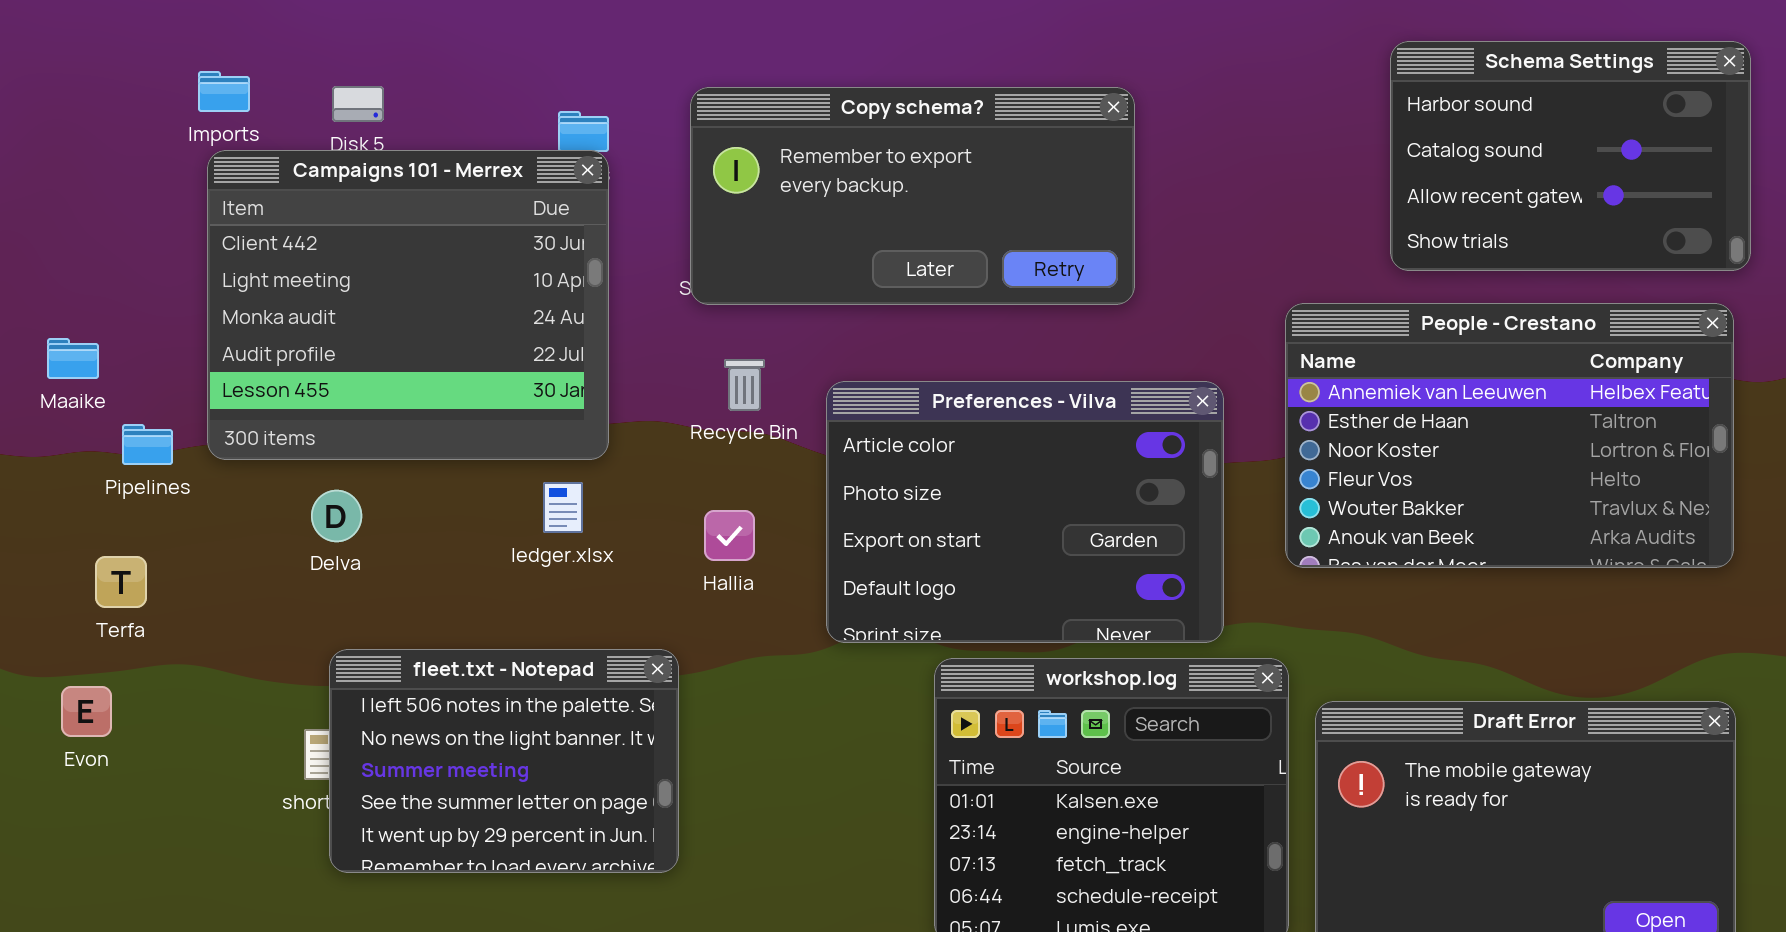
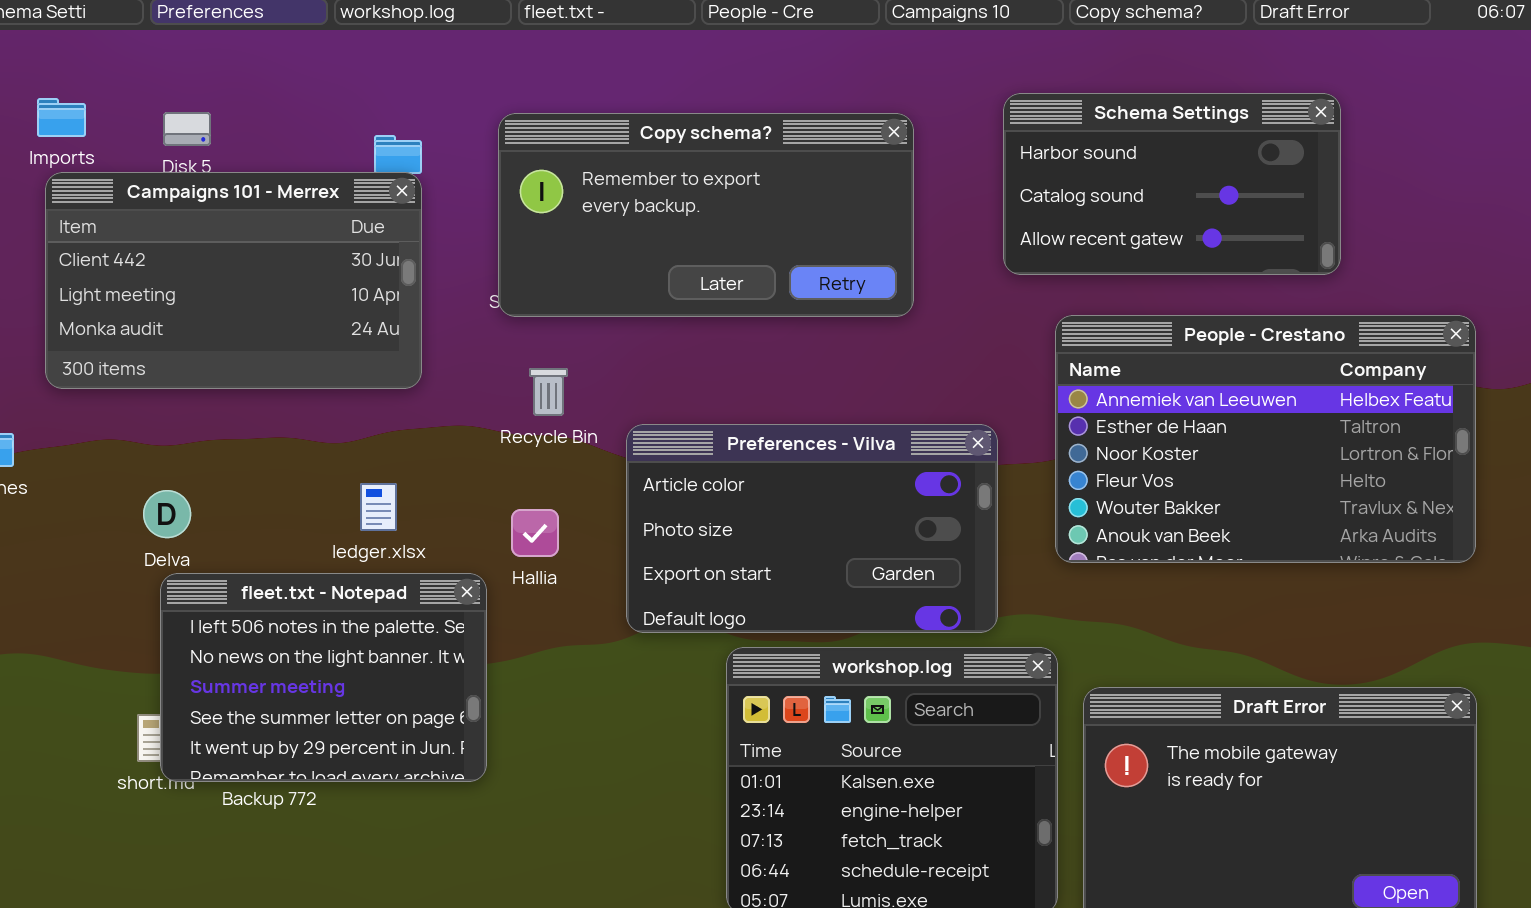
Schema Settings: [1390,41,1751,271] -> [1003,93,1341,275], moved, resized
Campaigns 101 - Merrex: [207,150,609,460] -> [45,172,422,389], resized
Preferences - Vilva: [826,381,1224,643] -> [626,424,998,633], resized
fleet.txt - Notepad: [329,649,679,873] -> [160,573,487,782], moved

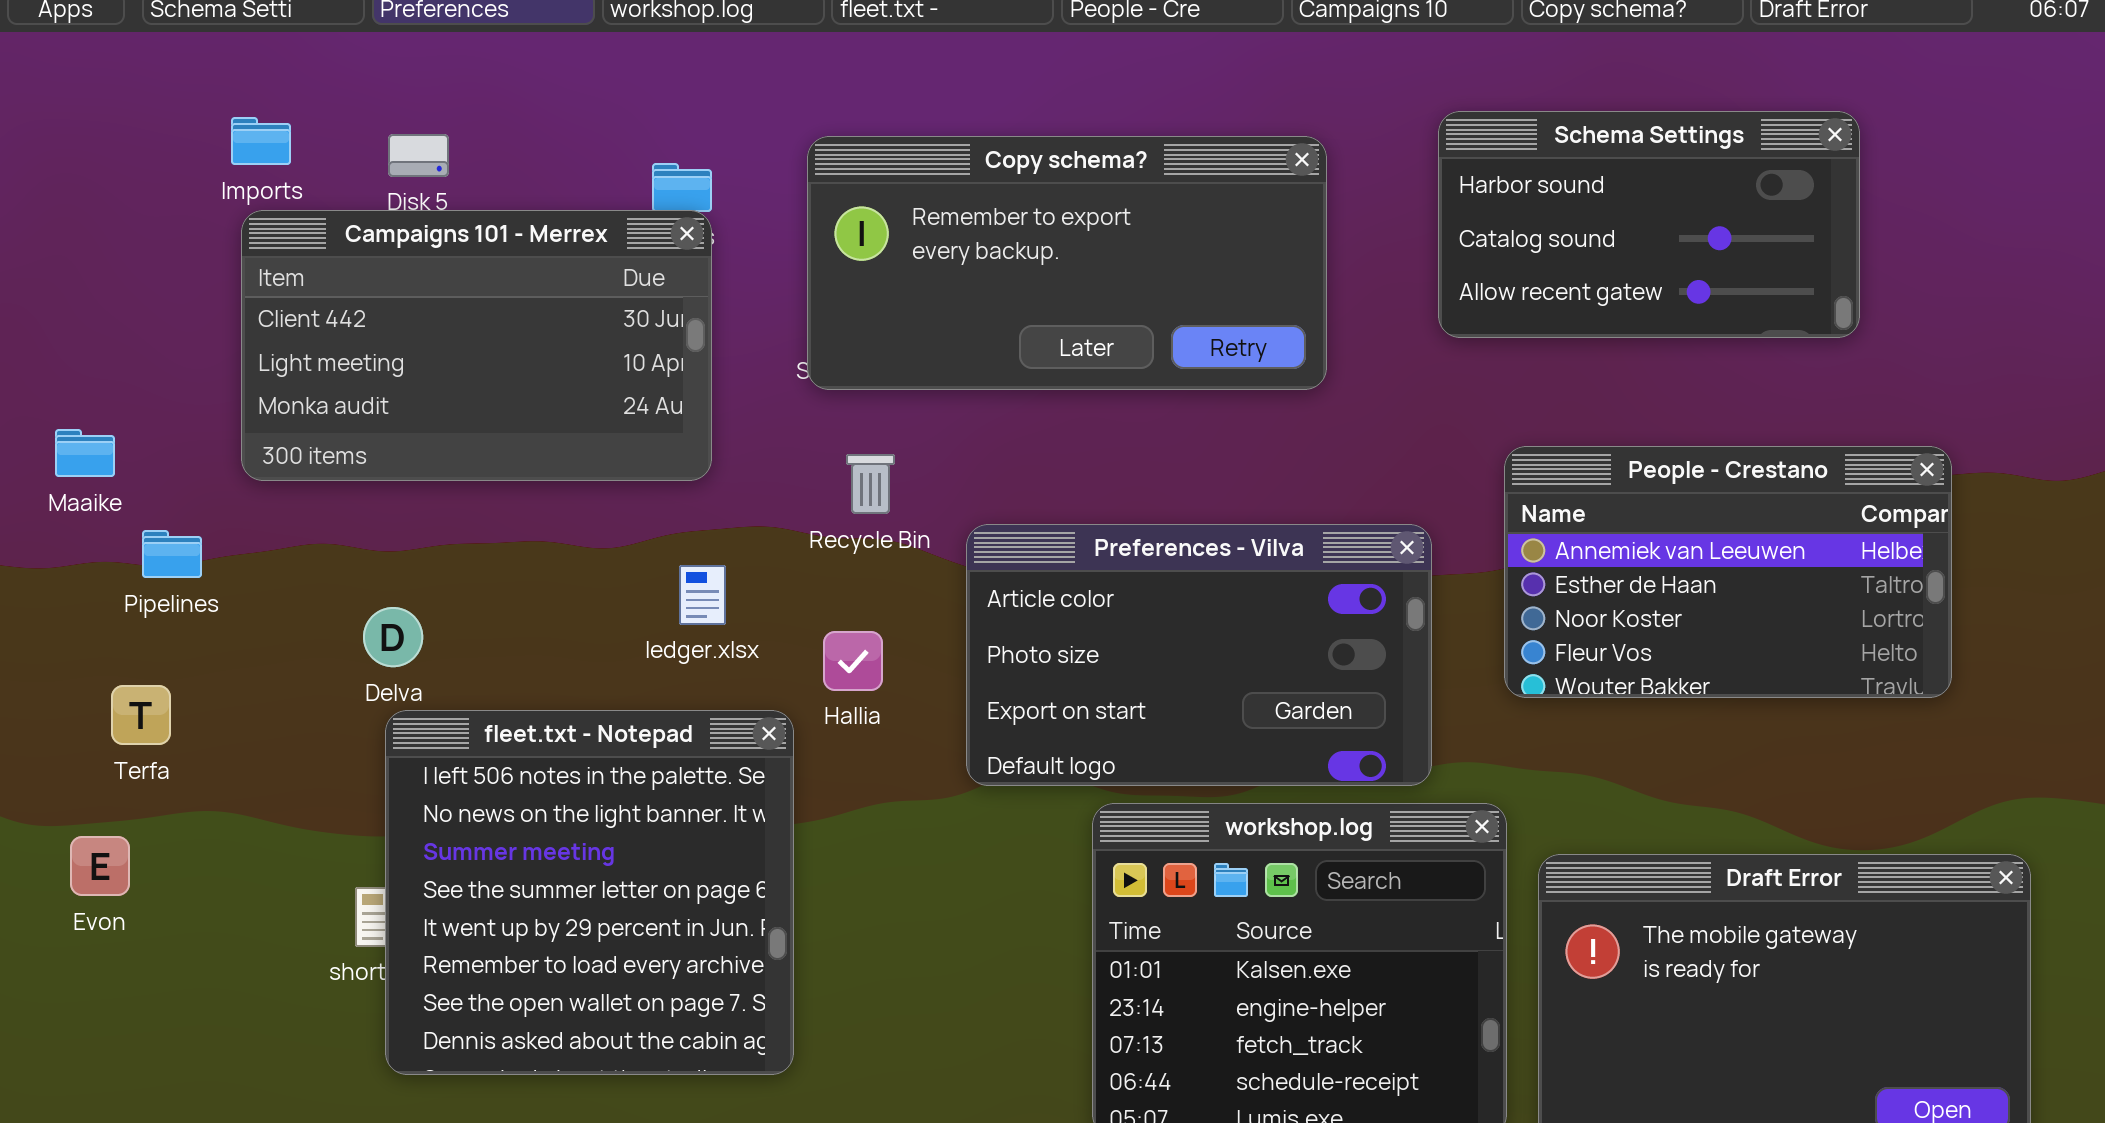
People - Crestano: [1055,315,1476,563] -> [1504,446,1952,698], resized
ledger.xlsx: [360,483,397,531] -> [679,565,726,625], moved
fleet.txt - Notepad: [160,573,487,782] -> [385,710,794,1075], resized

